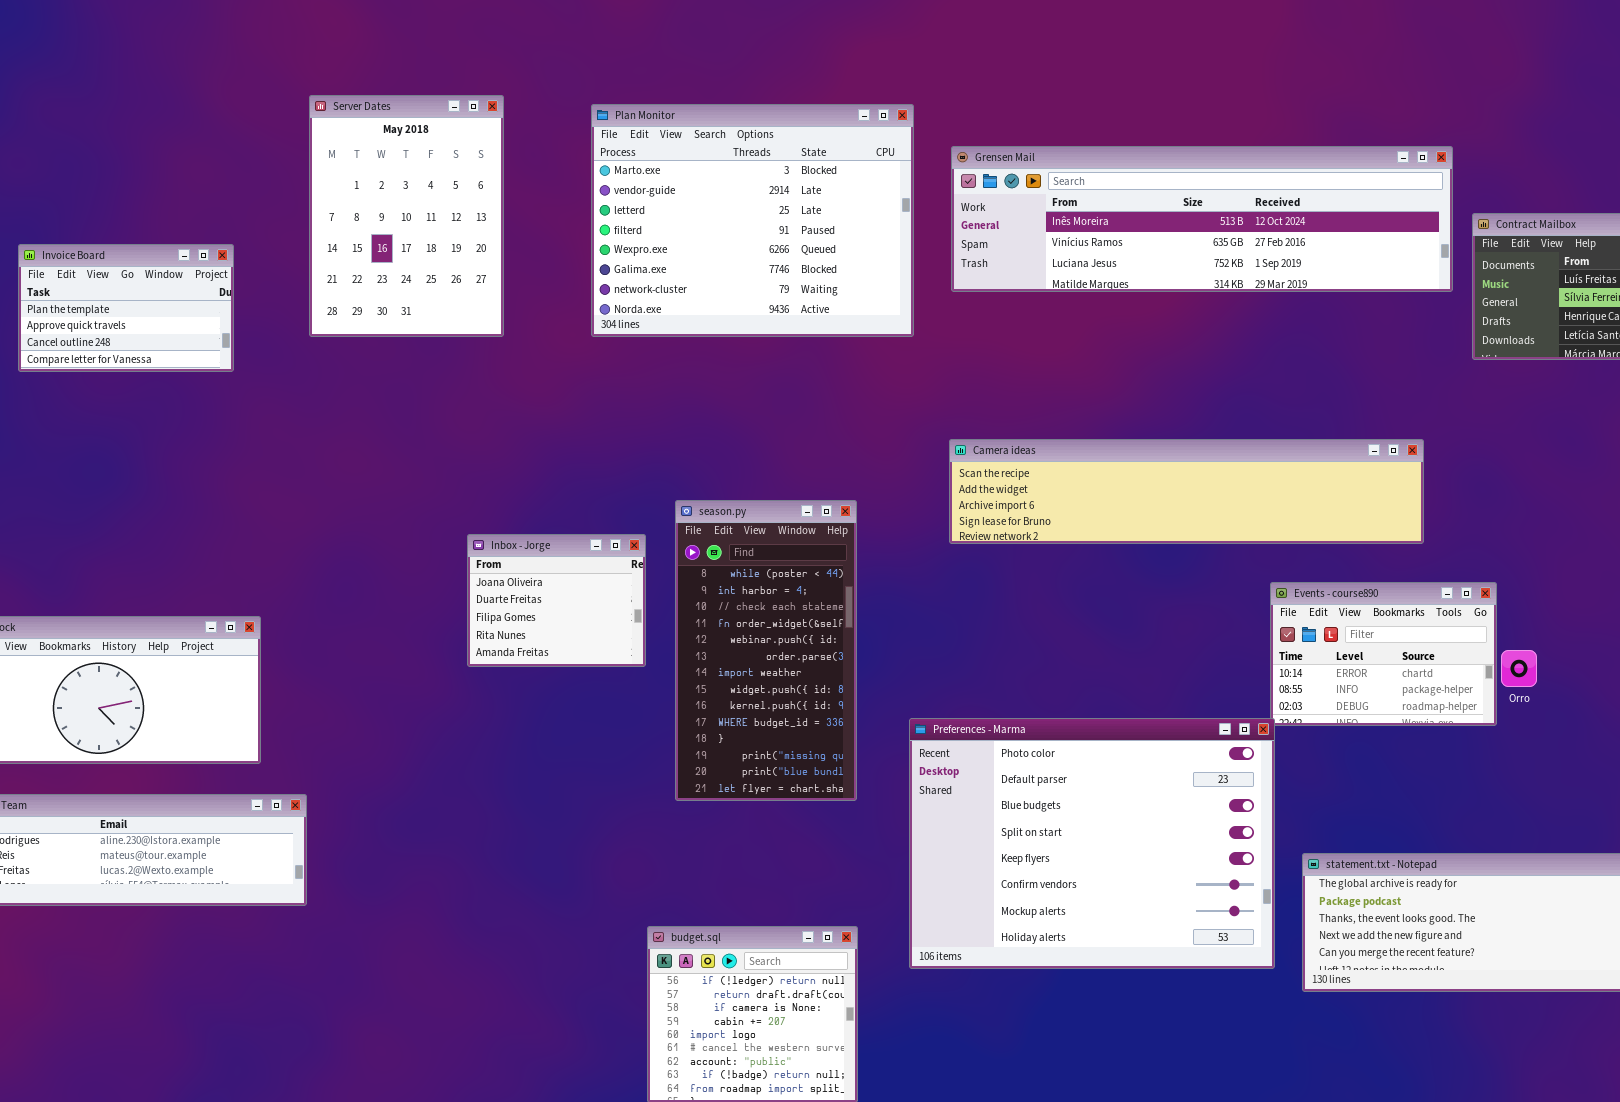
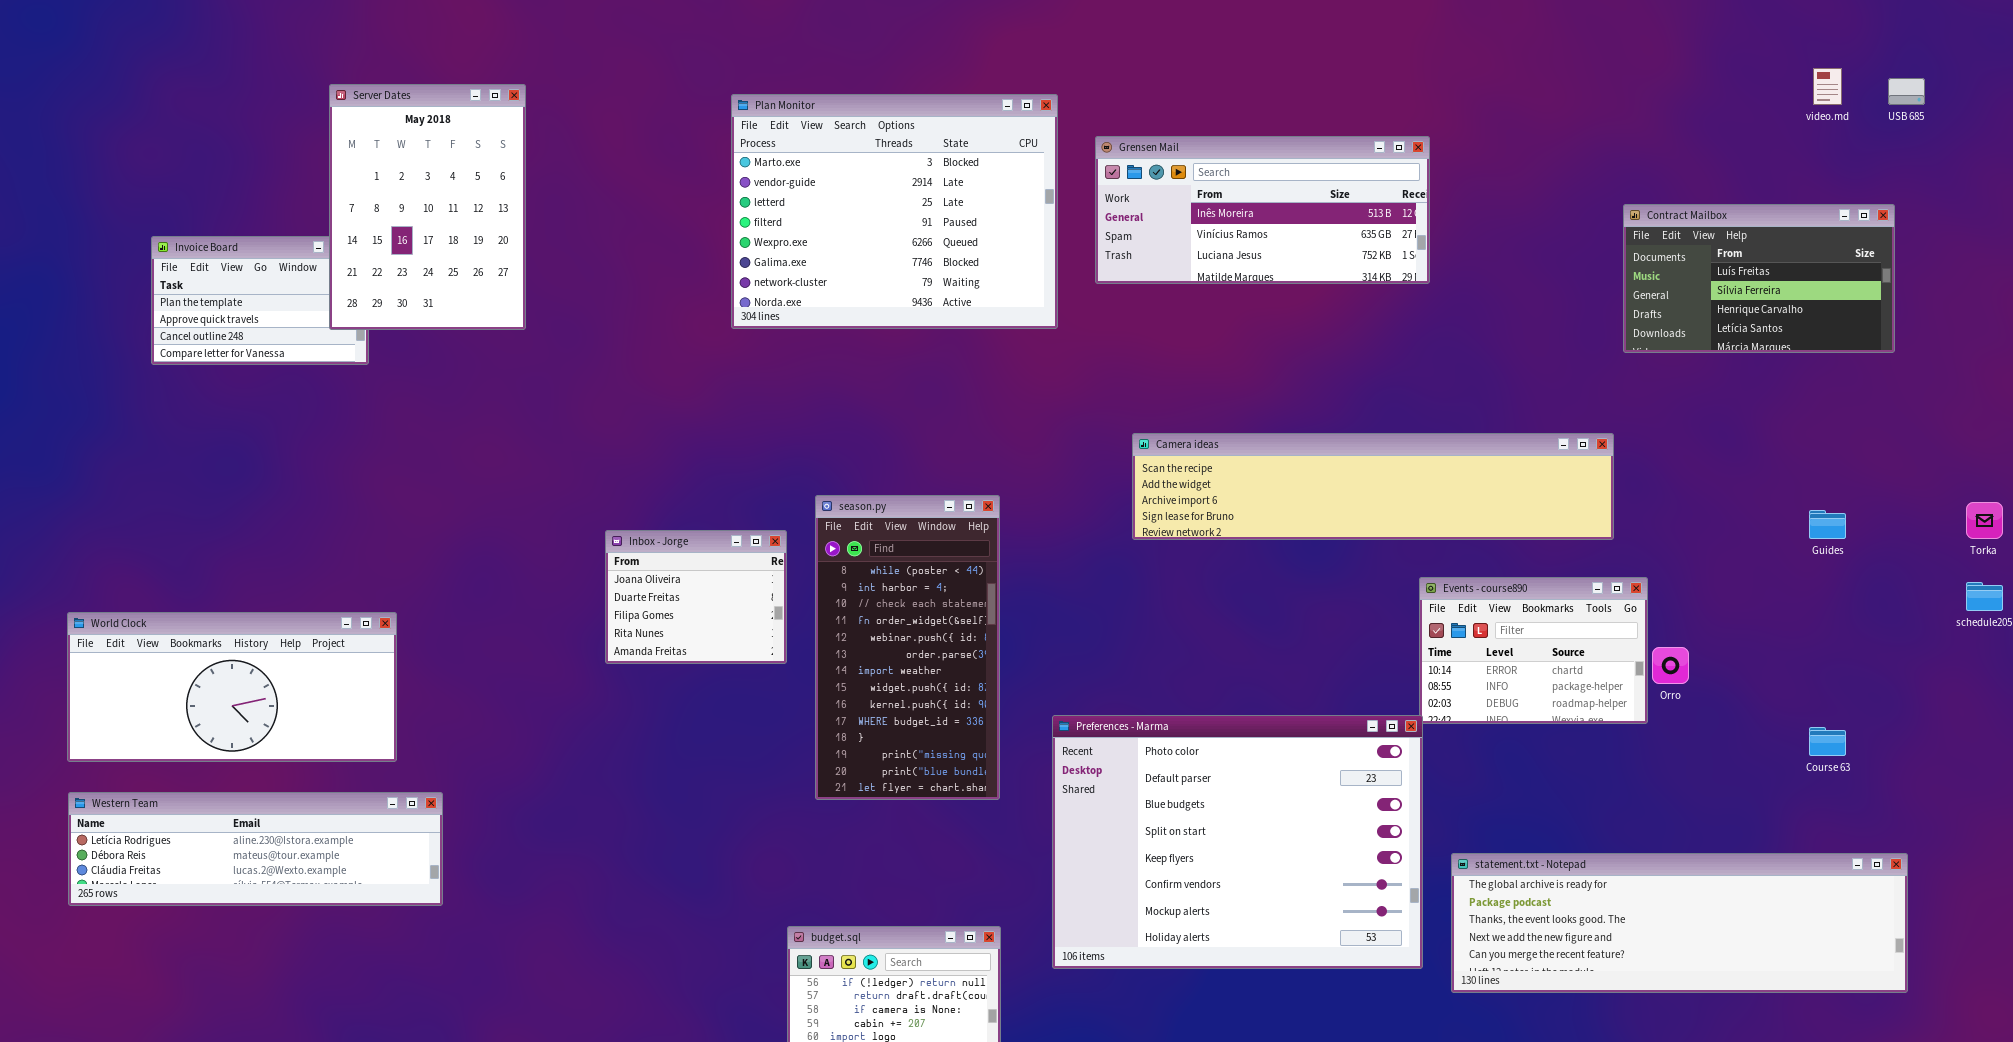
Server Dates: [309,95,504,337] -> [329,84,526,330], moved
Grensen Mail: [951,146,1453,292] -> [1095,136,1430,284], resized
Camera ideas: [949,439,1424,544] -> [1132,433,1614,540], moved

